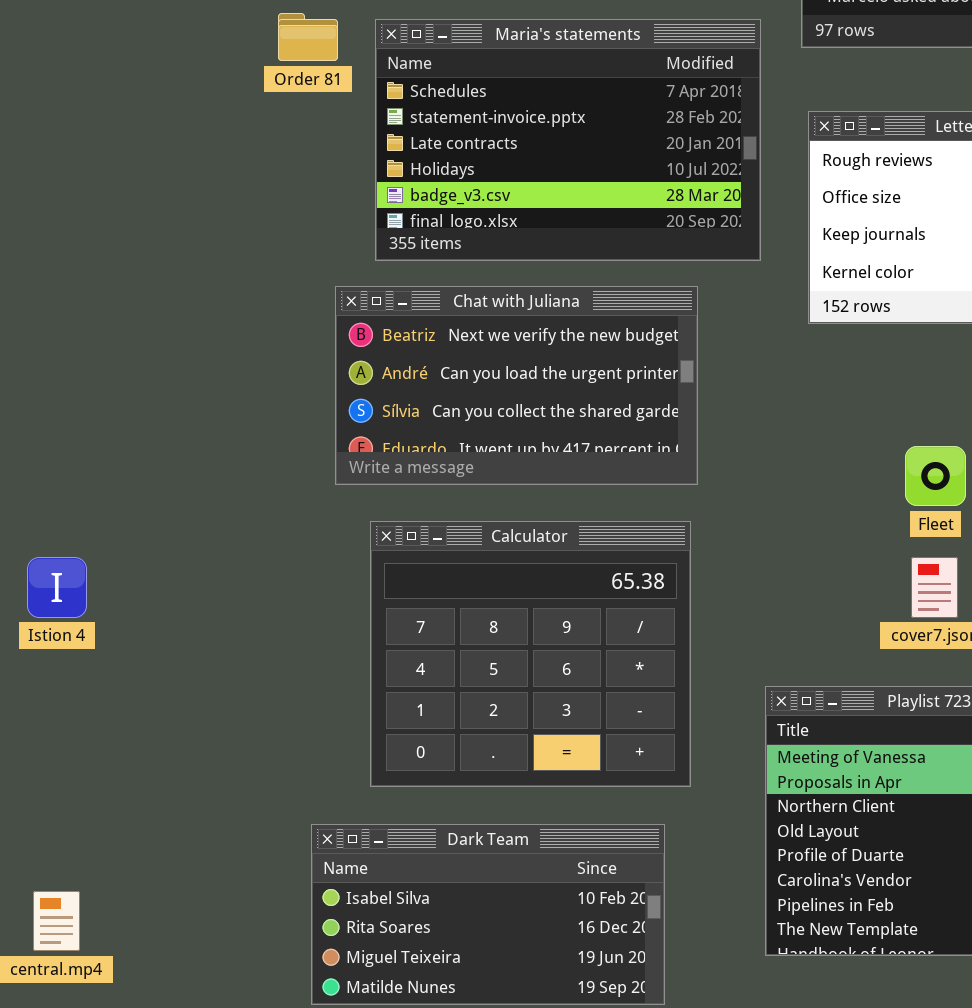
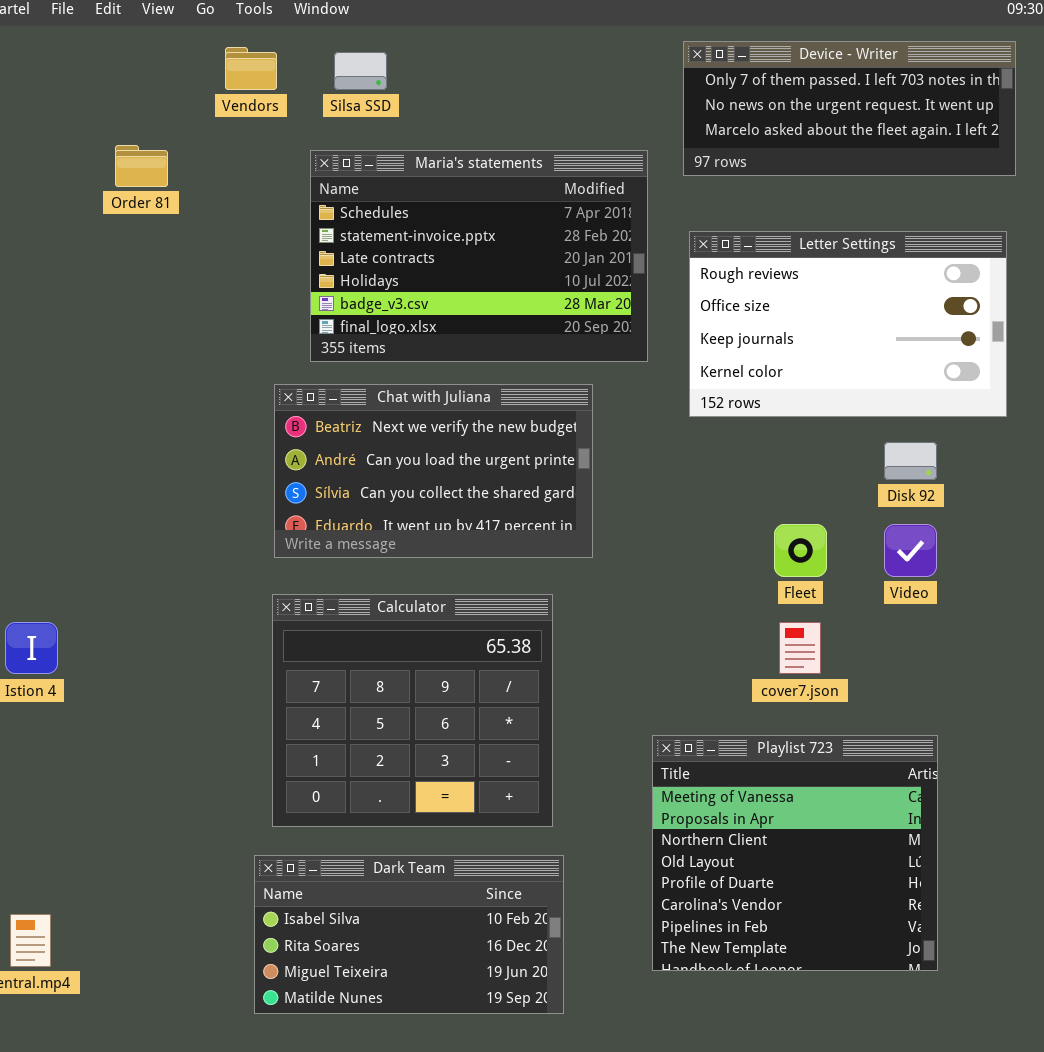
Order 81: [278,13,338,61] -> [115,145,168,187], moved
Calculator: [370,521,691,787] -> [272,594,553,827], moved

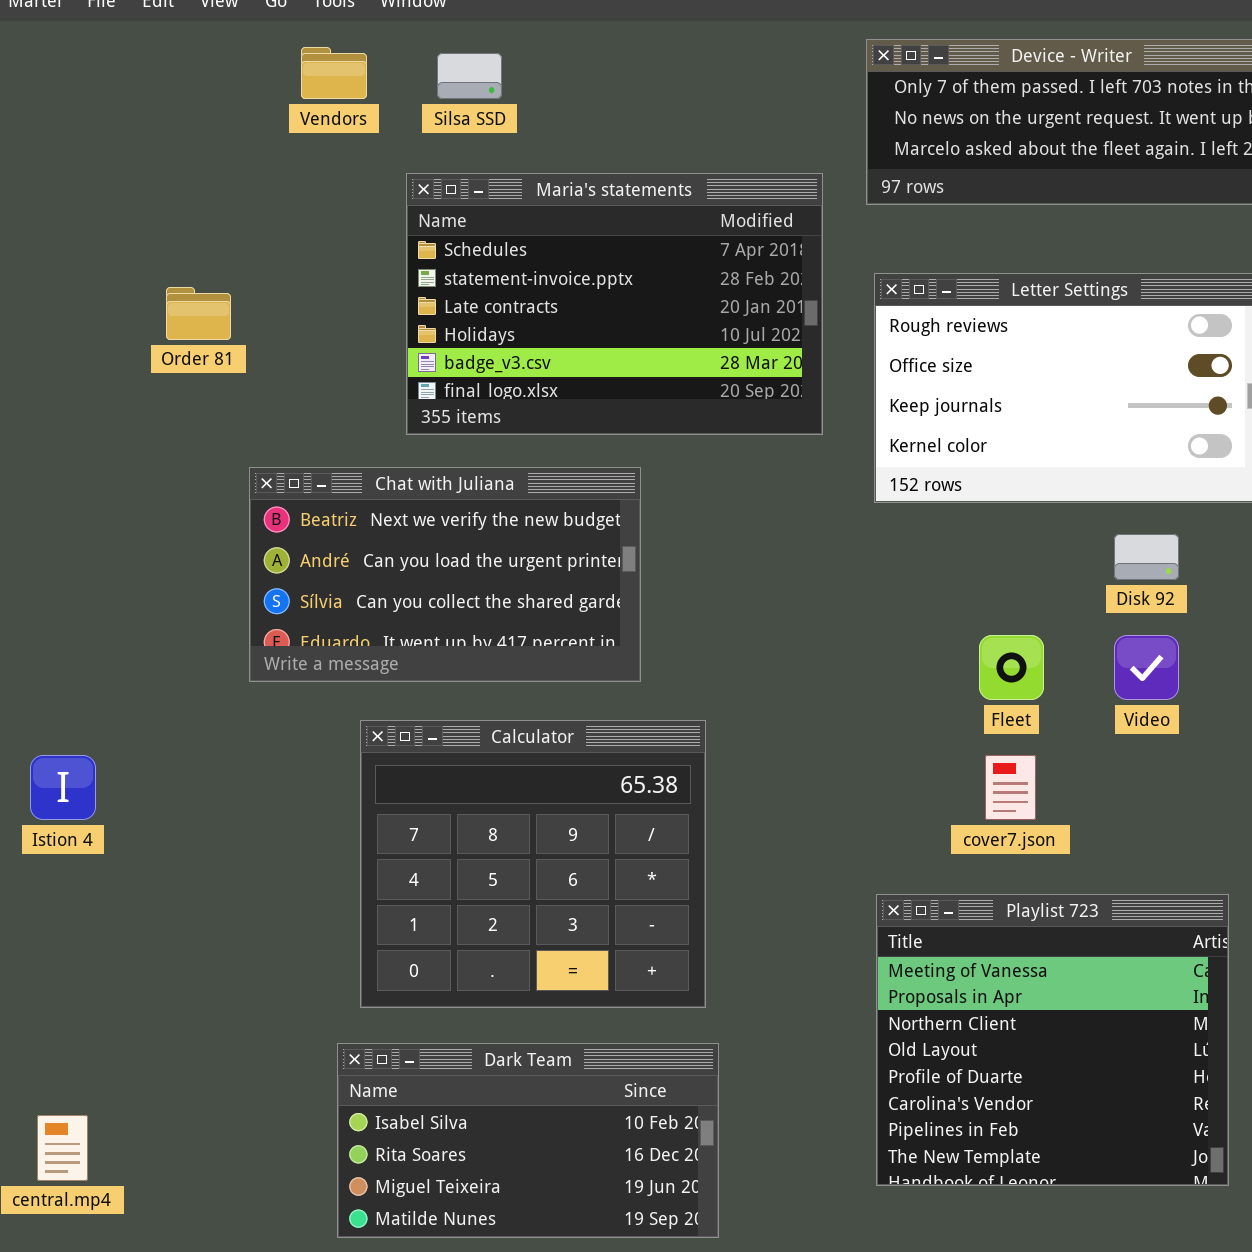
Order 81: [115,145,168,187] -> [166,287,231,340], moved
Chat with Juliana: [274,384,593,558] -> [249,467,641,682], moved
Playlist 723: [652,735,938,971] -> [876,894,1229,1186], moved

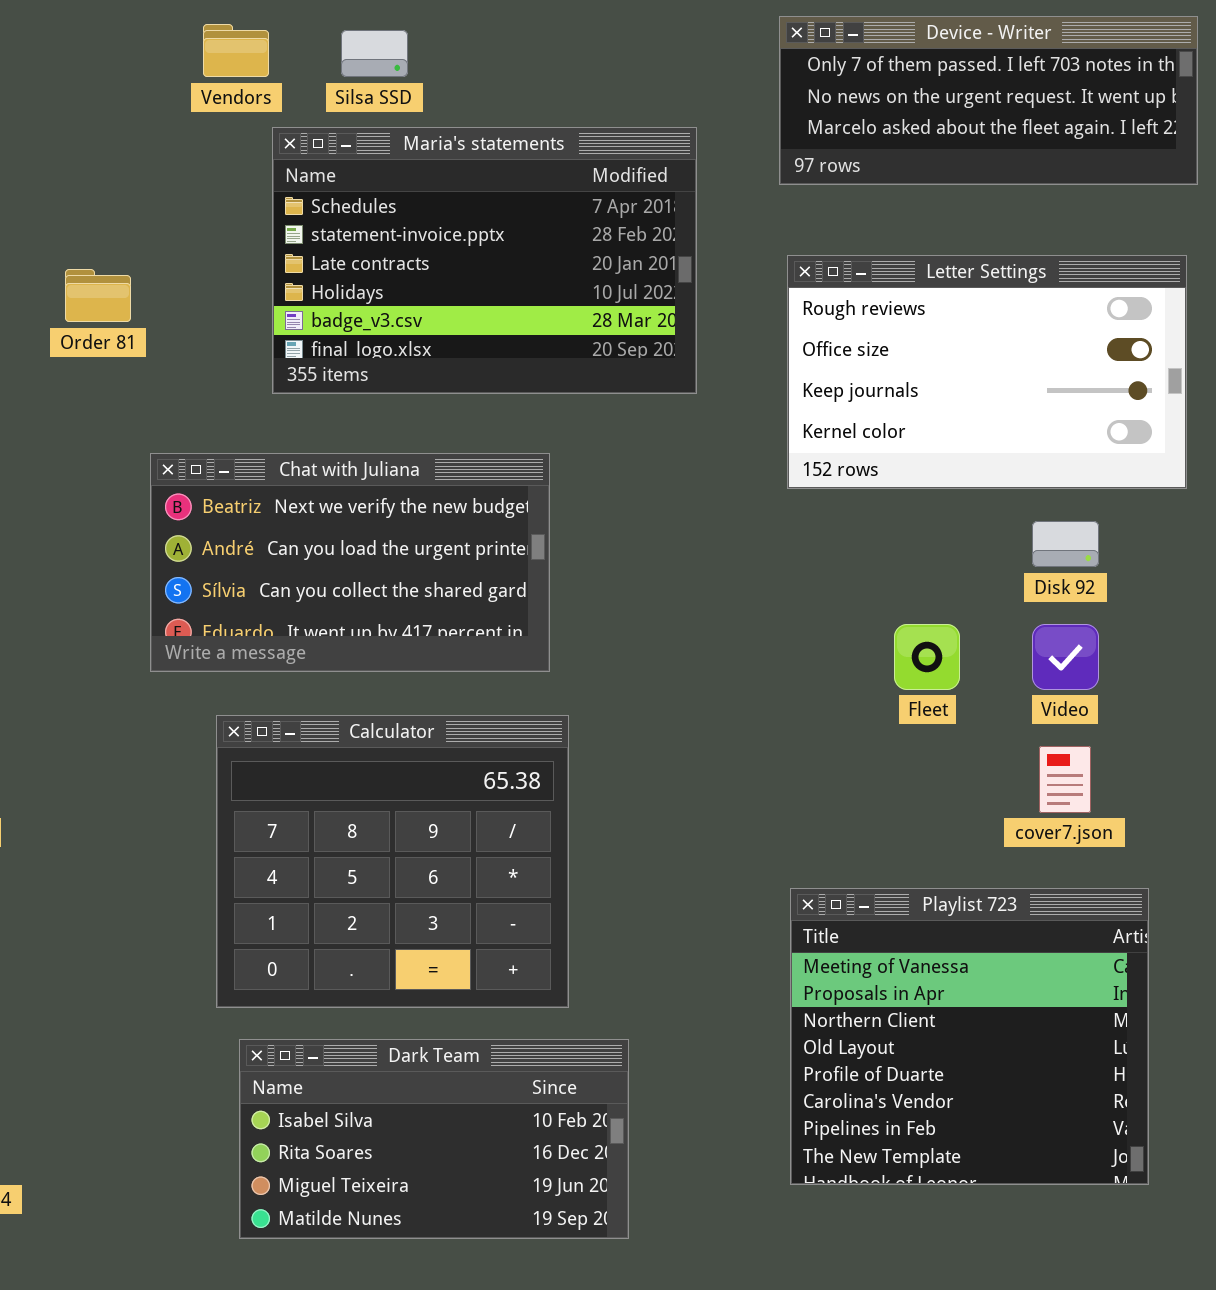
Maria's statements: [406,173,823,435] -> [272,127,697,394], moved
Calculator: [360,720,706,1008] -> [216,715,569,1008], moved
cover7.json: [985,755,1036,820] -> [1039,746,1091,813], moved

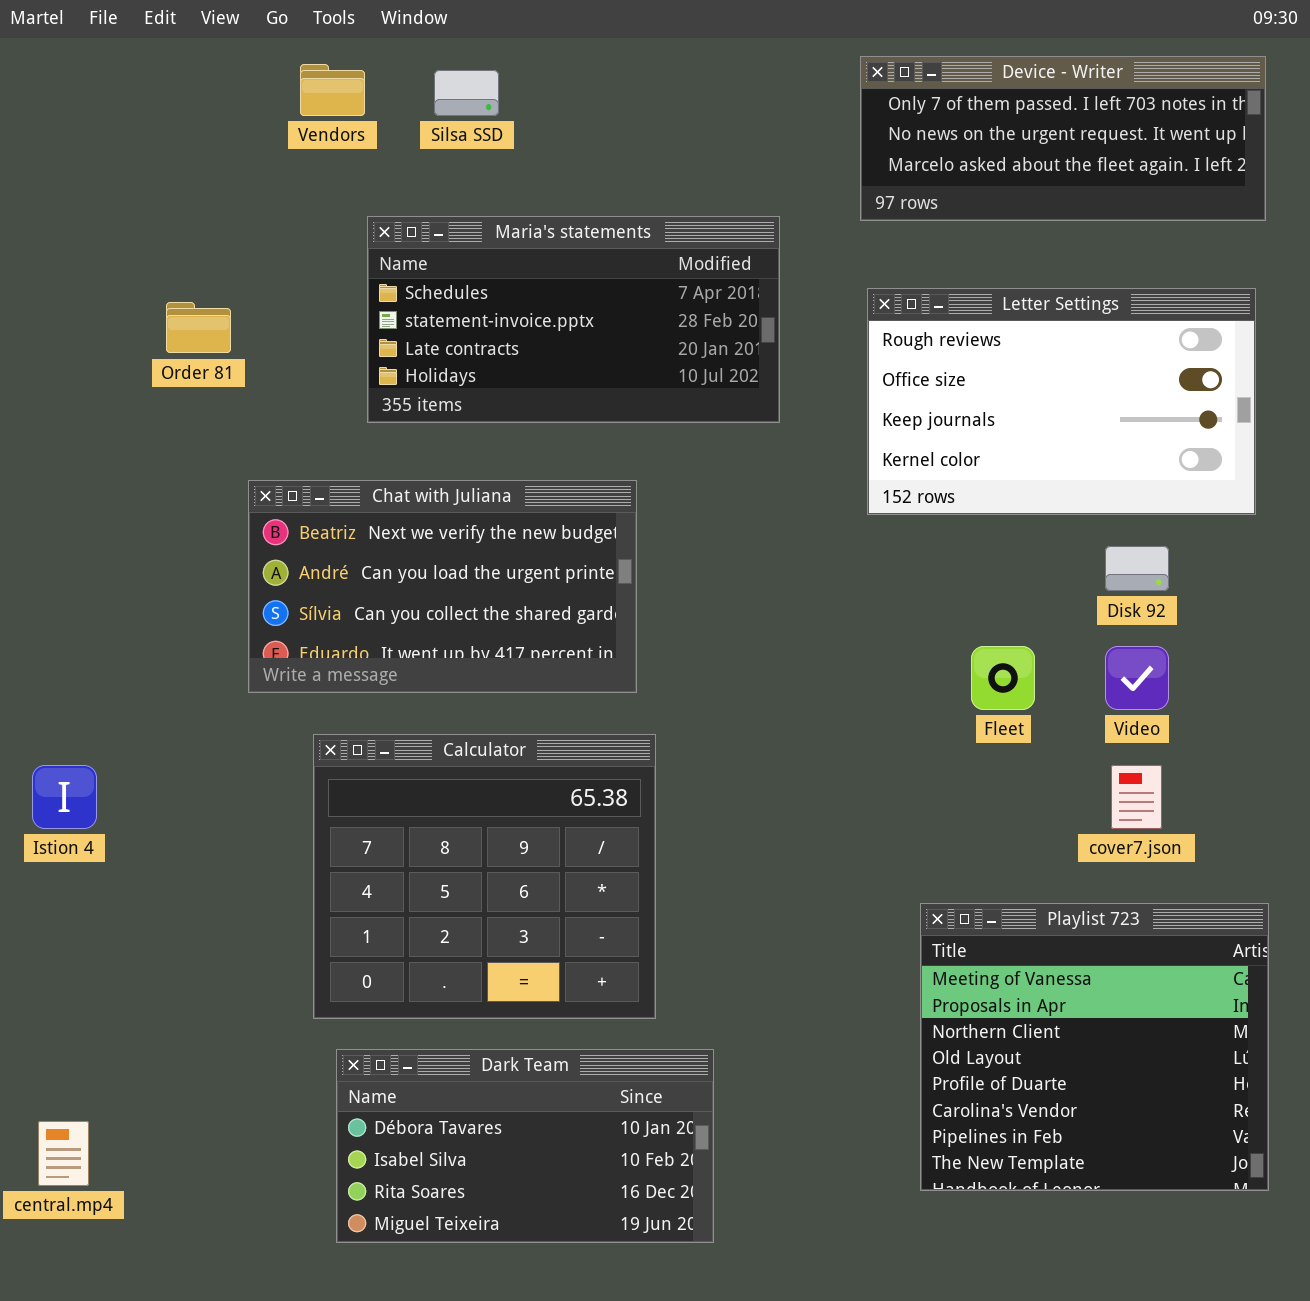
Maria's statements: [272,127,697,394] -> [367,216,780,423], resized
Playlist 723: [790,888,1149,1185] -> [920,903,1269,1191], moved
Dark Team: [239,1039,629,1239] -> [336,1049,714,1243], scrolled up 1 row

